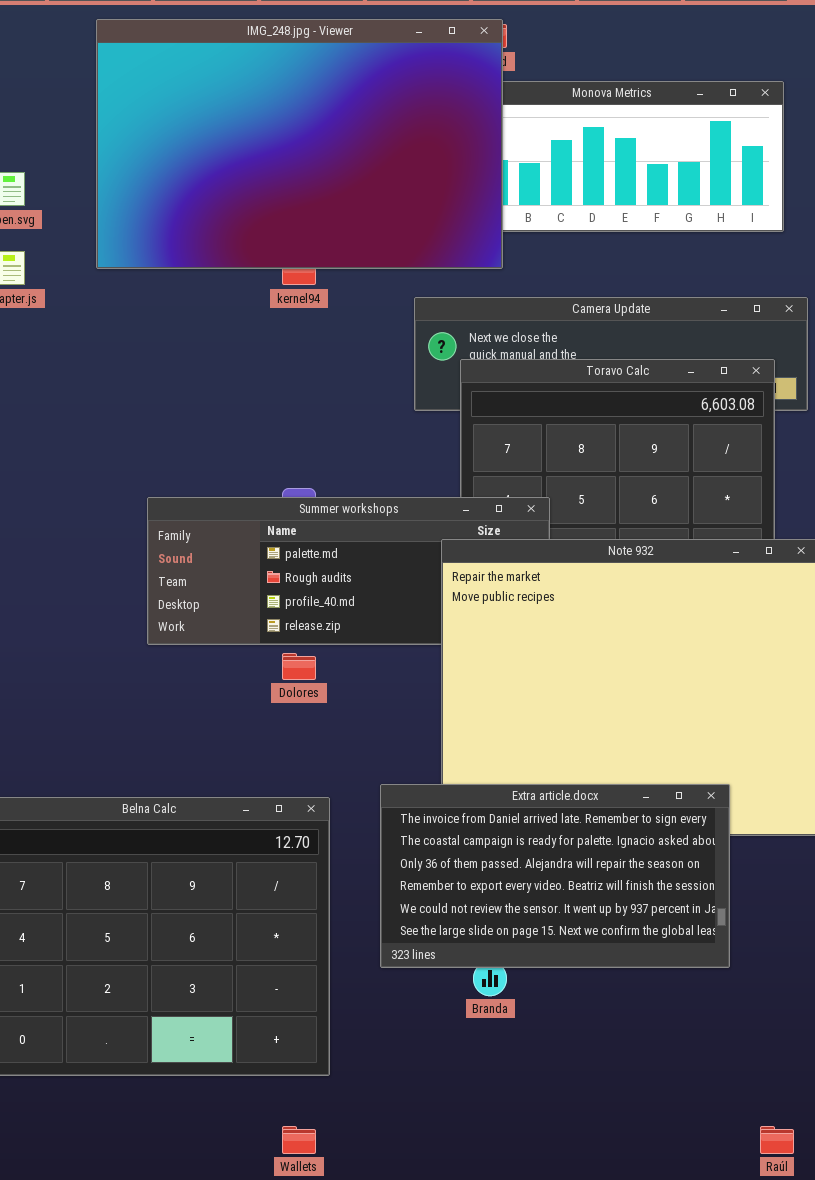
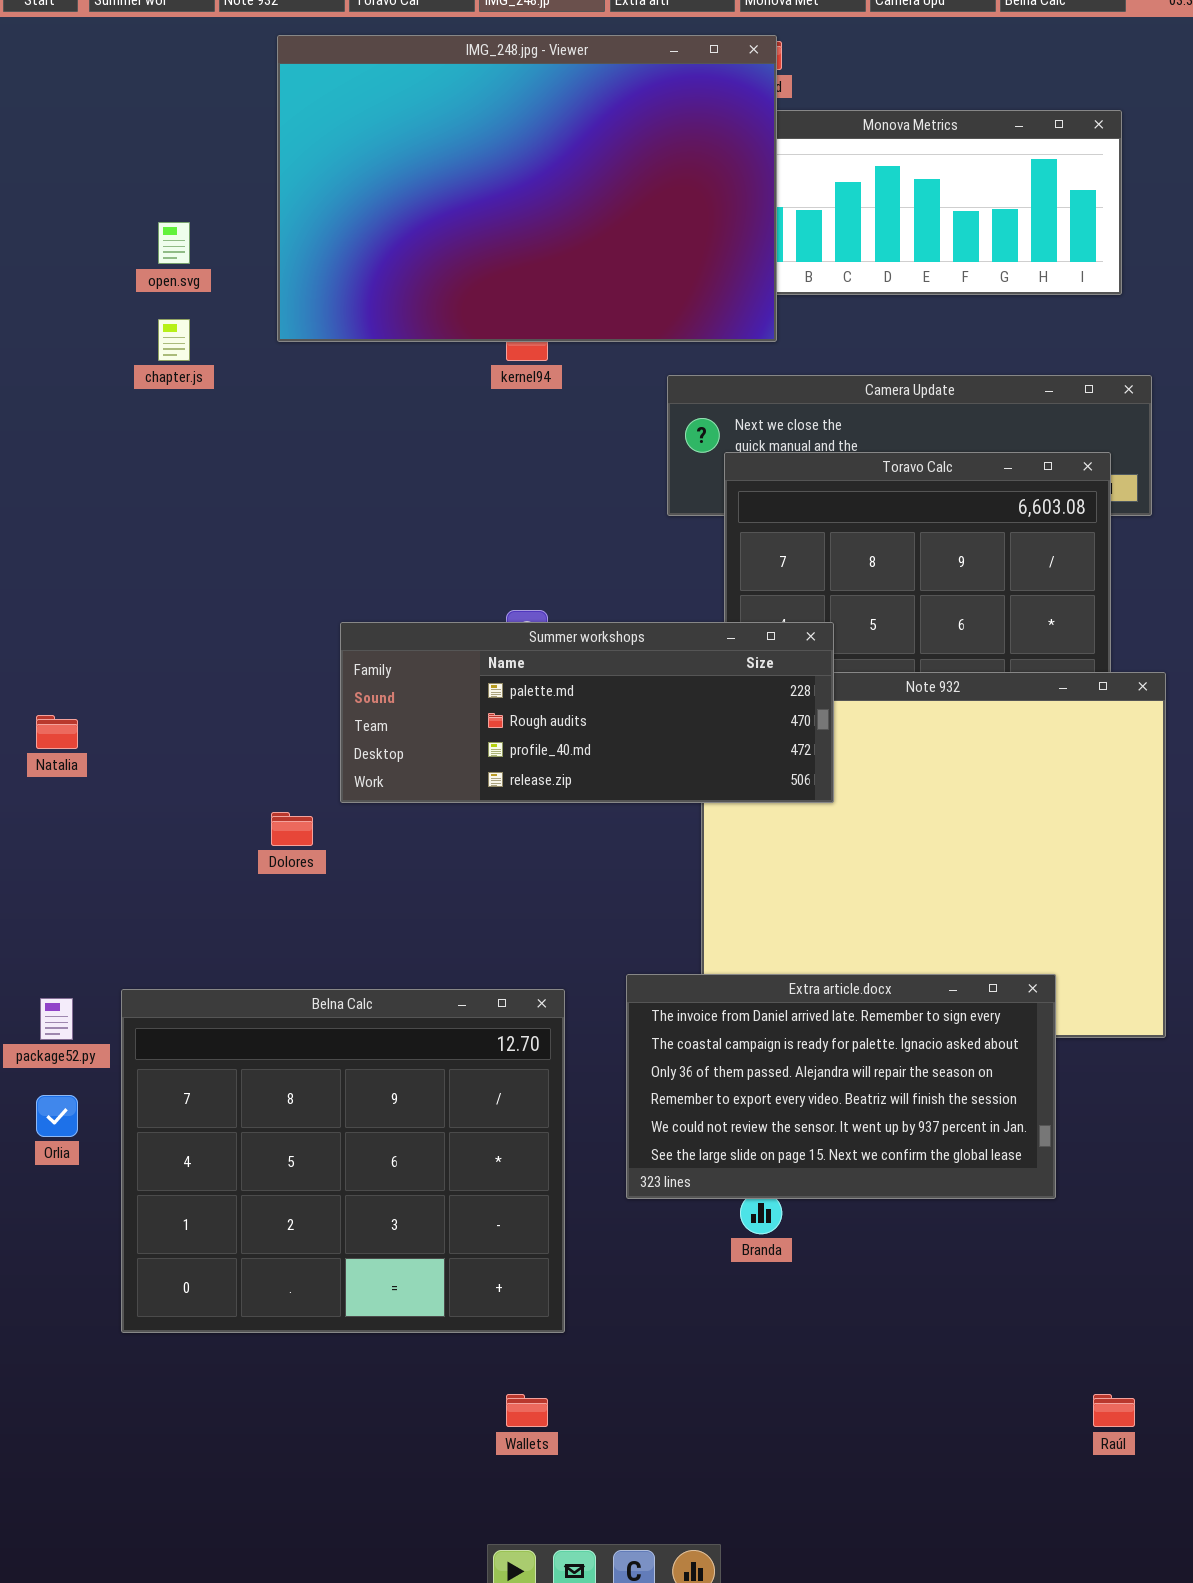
Summer workshops: [147,497,550,645] -> [340,622,834,803], raised
Dolores: [282,653,316,680] -> [271,812,313,846], moved

